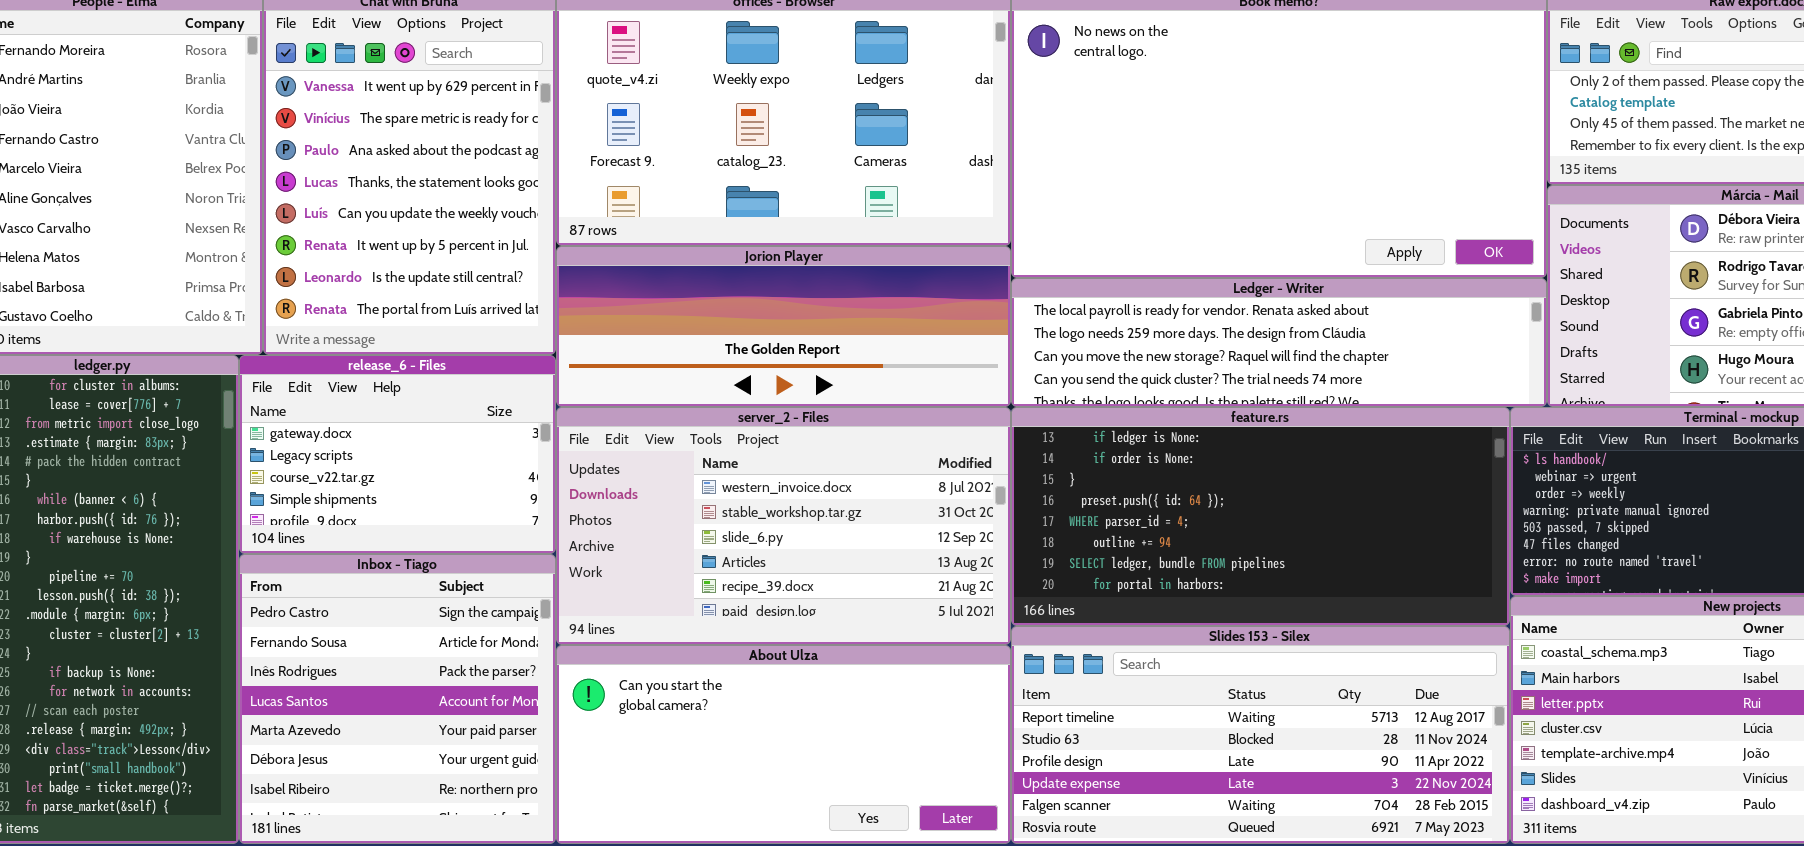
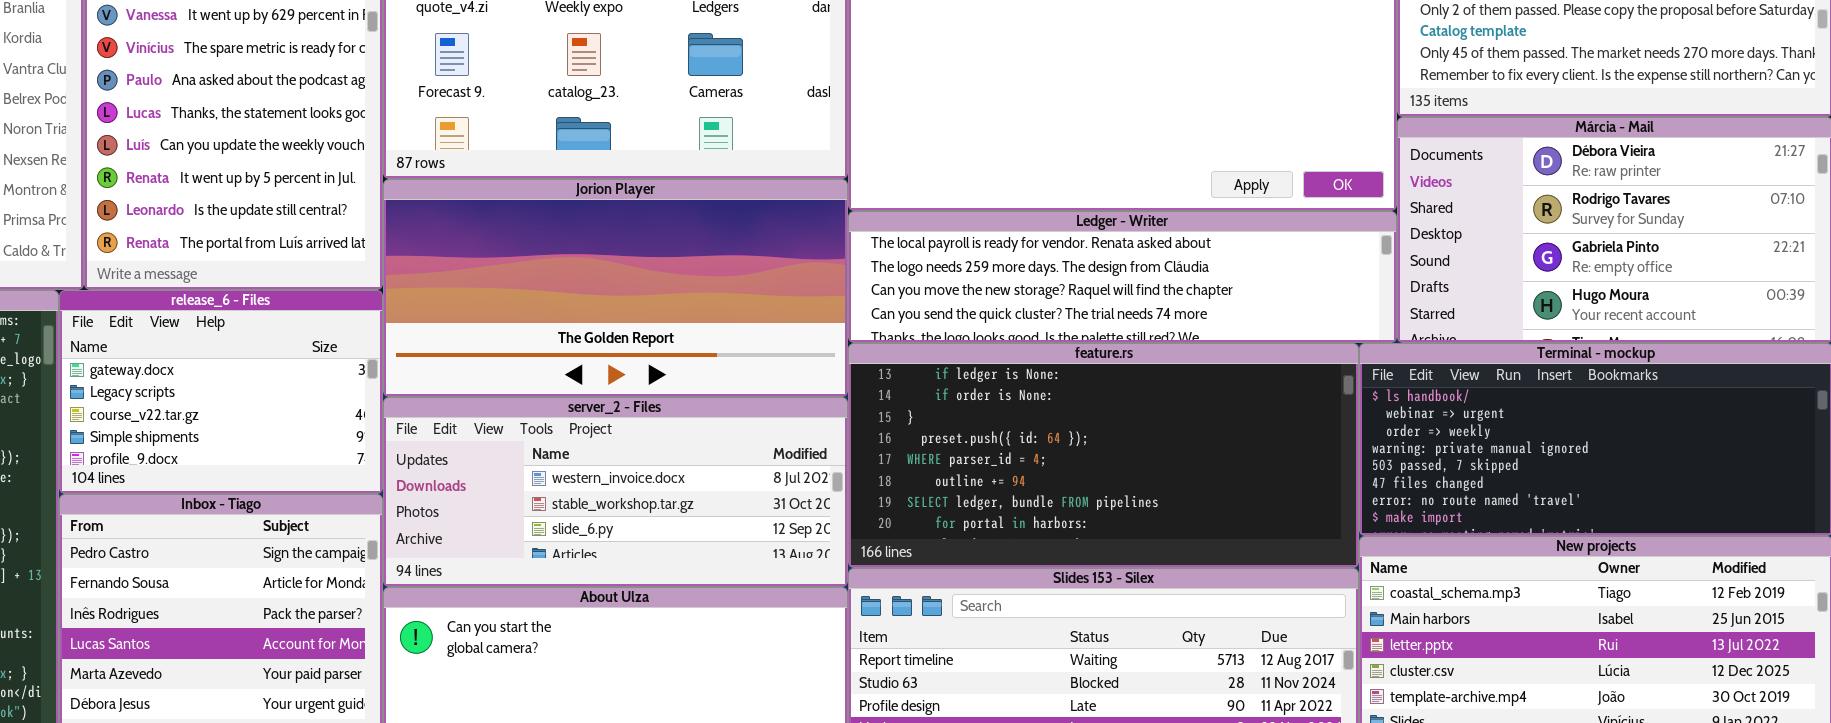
Jorion Player: [556,246,1011,407] -> [383,179,848,397], resized
server_2 - Files: [556,407,1011,645] -> [383,397,848,587], resized

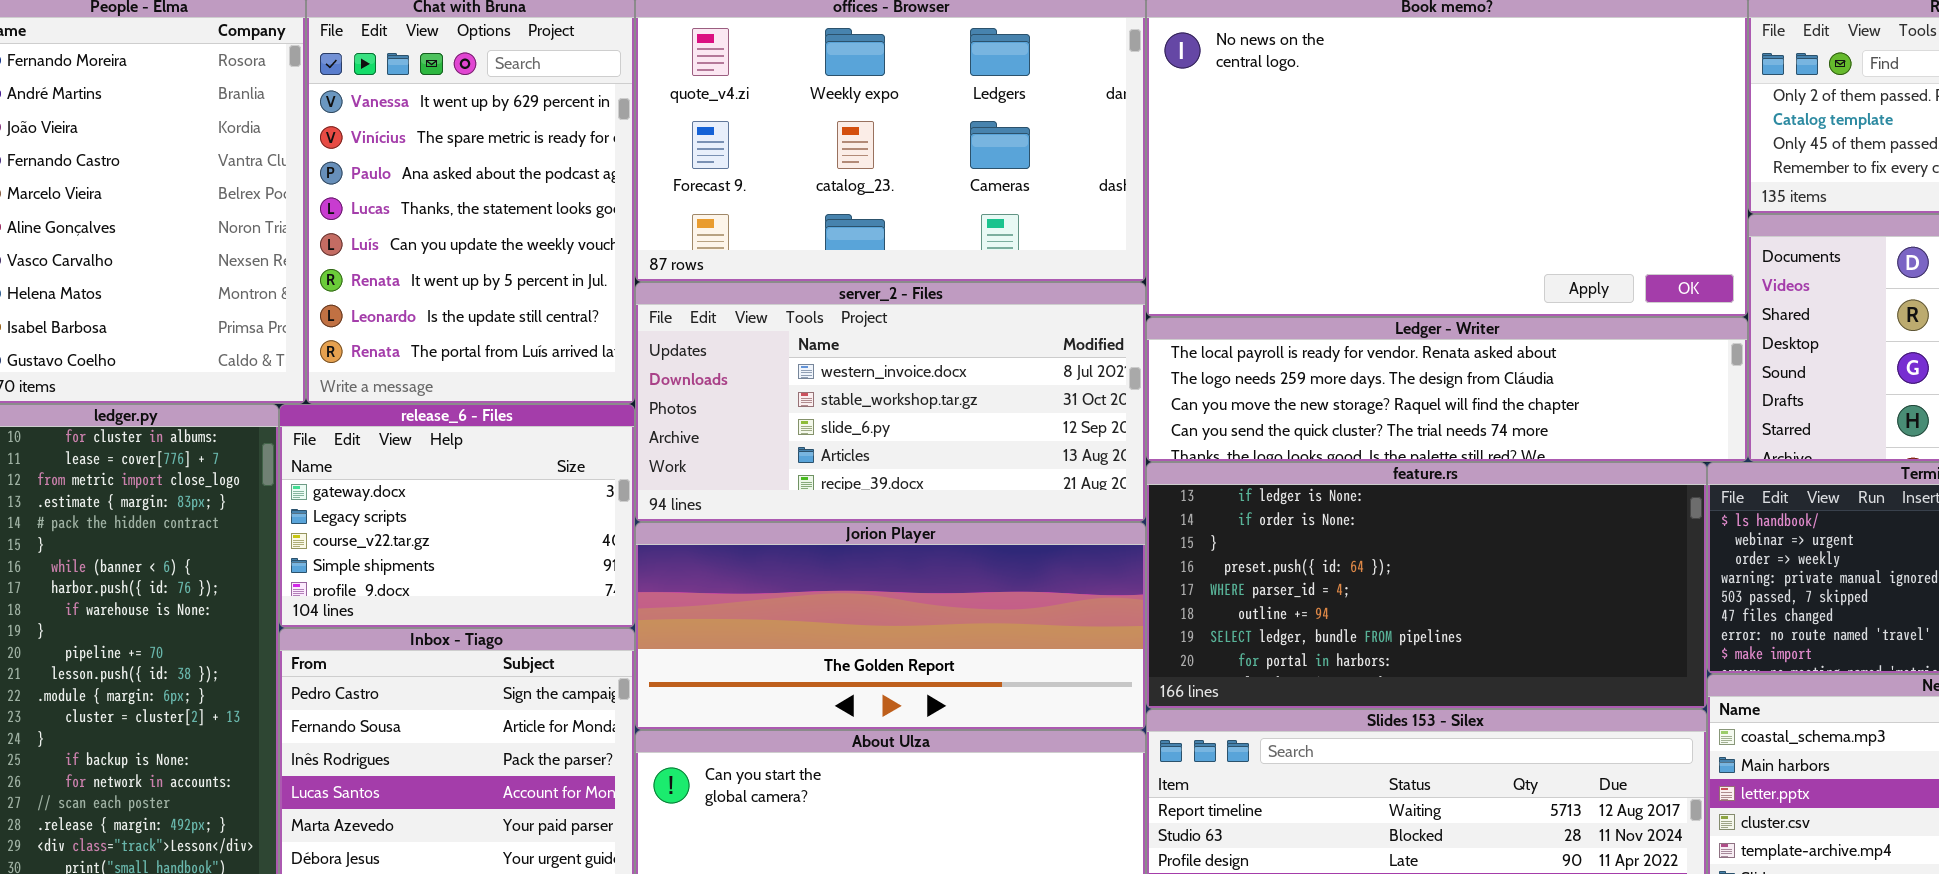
Jorion Player: [383,179,848,397] -> [635,522,1146,730], moved, resized
server_2 - Files: [383,397,848,587] -> [635,282,1146,522], moved, resized

